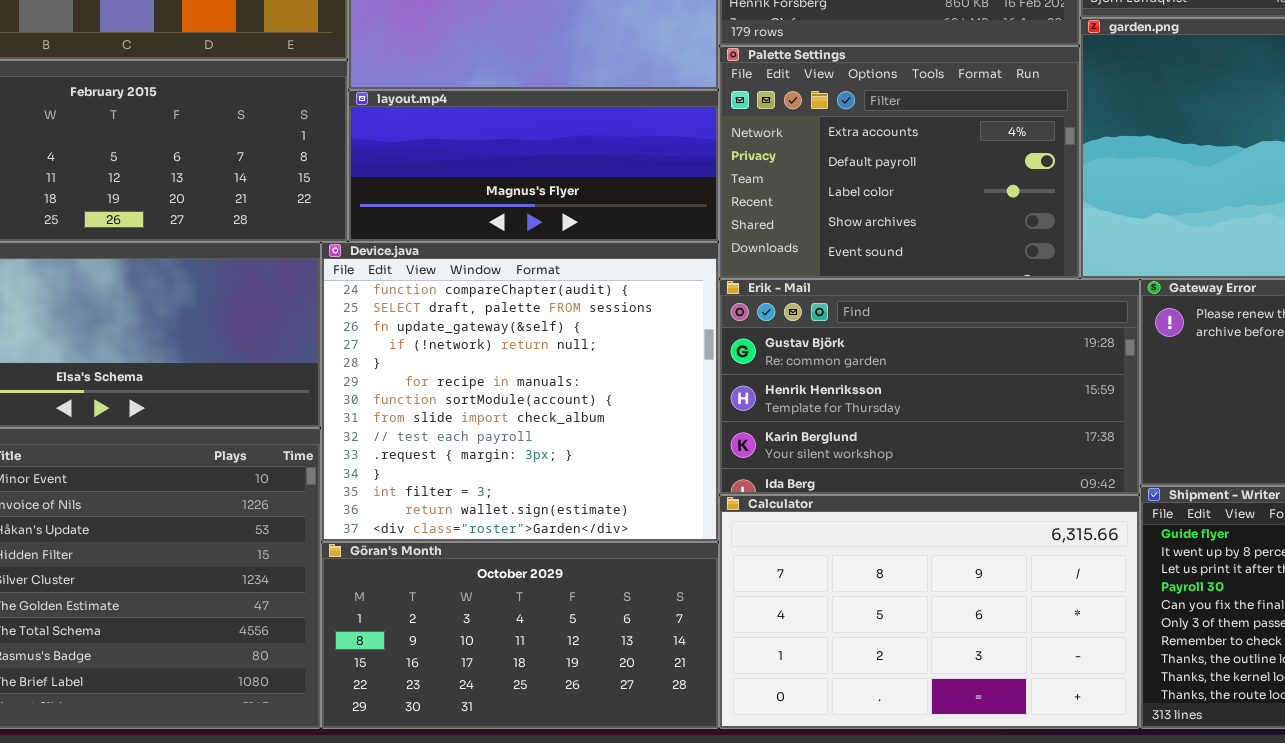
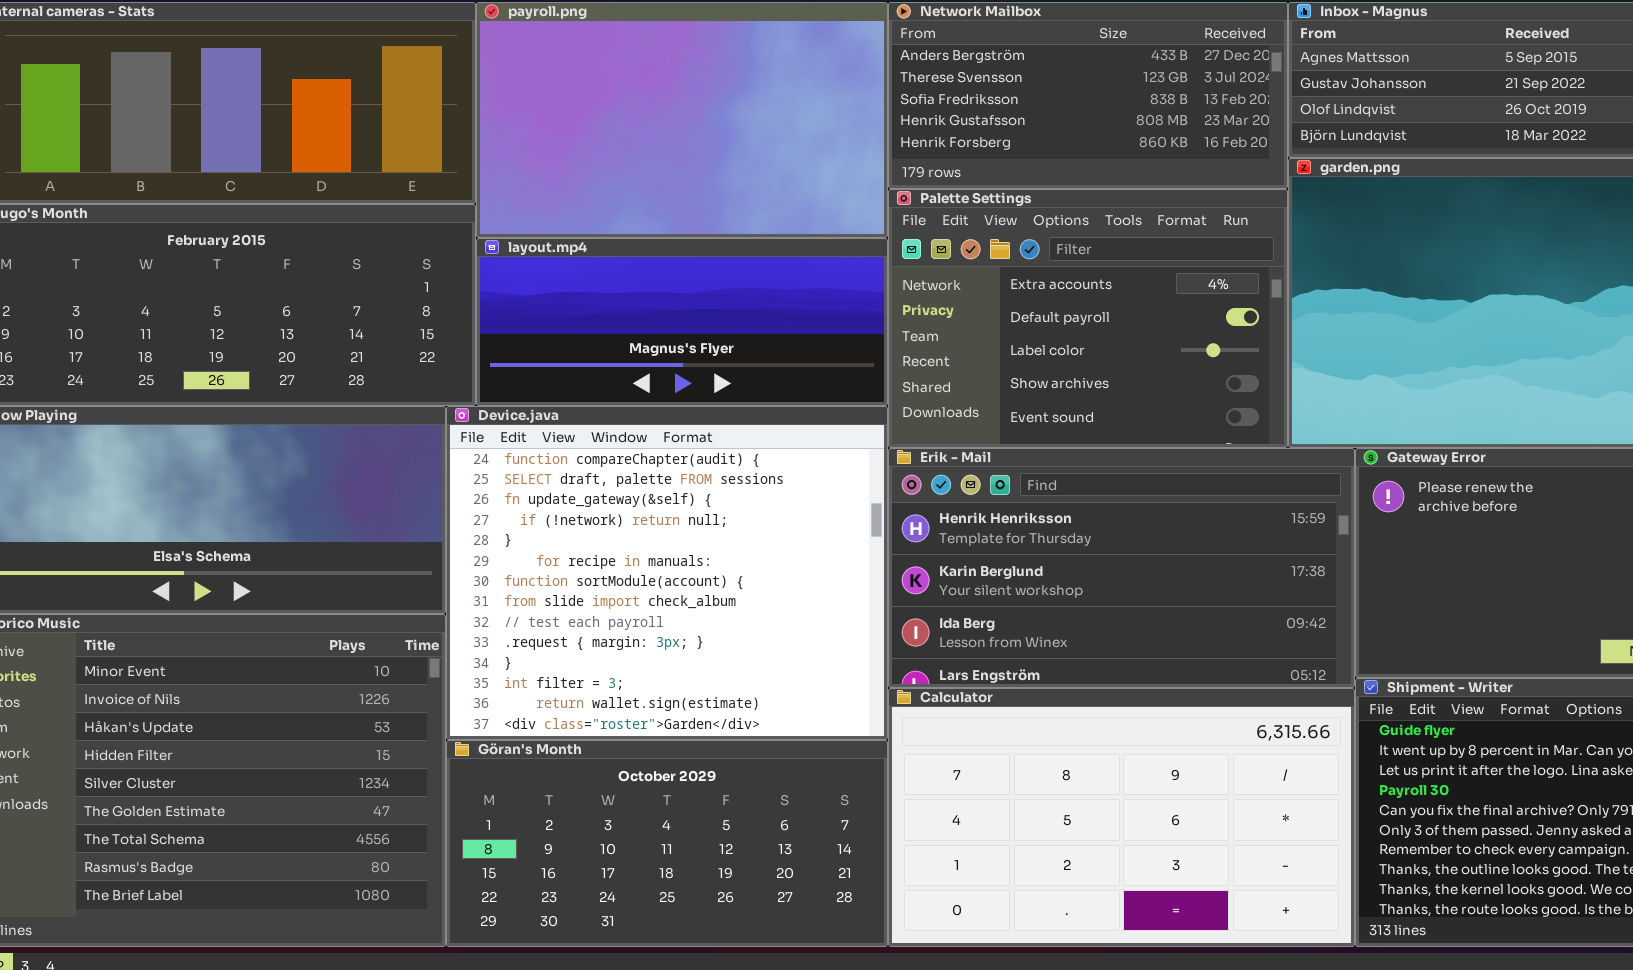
Erik - Mail: [719,279,1140,495] -> [888,448,1355,688], scrolled down 1 row

